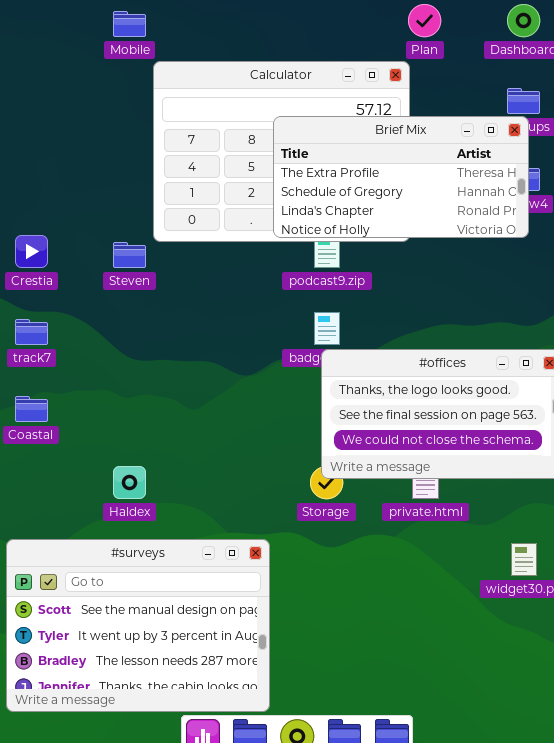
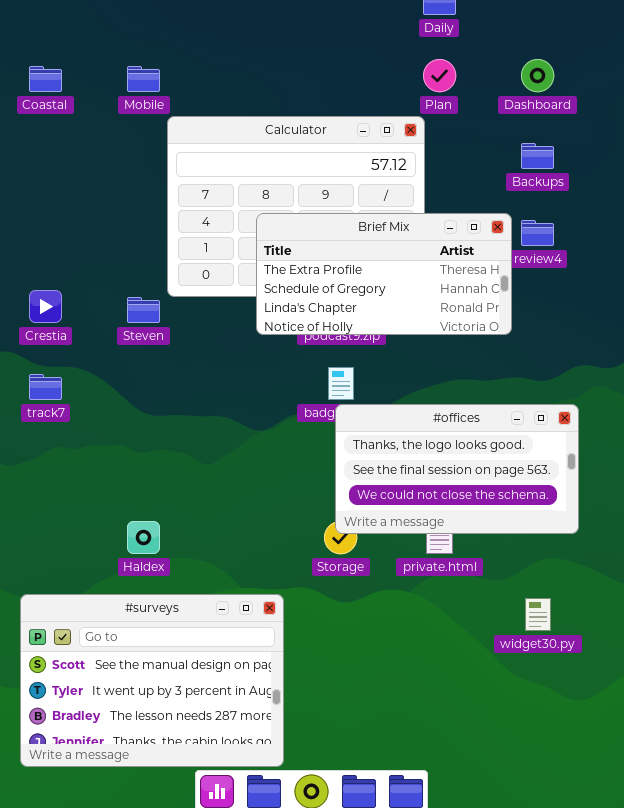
Brief Mix: [273,116,529,238] -> [256,213,512,335], moved
Coastal: [15,396,48,422] -> [29,66,62,92], moved

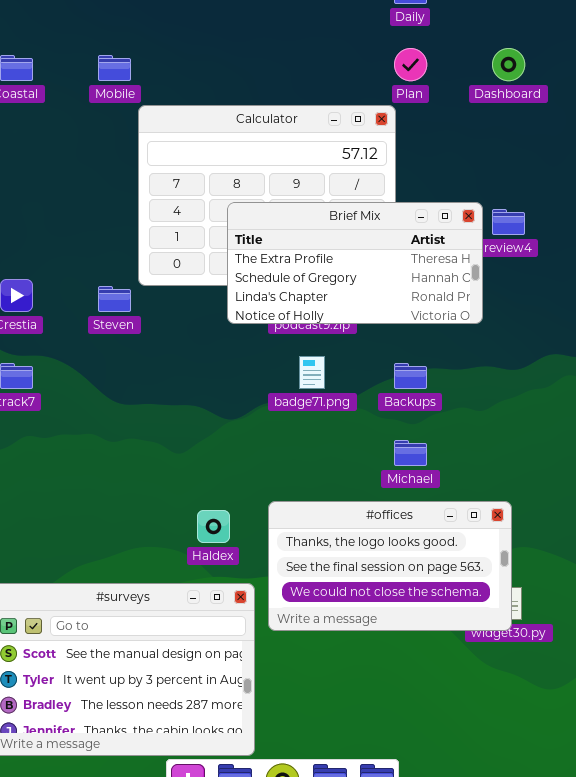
Backups: [521,143,554,169] -> [394,363,427,389], moved
#offices: [335,404,579,534] -> [268,501,512,631], moved
Haldex: [127,521,160,554] -> [197,510,230,543], moved

